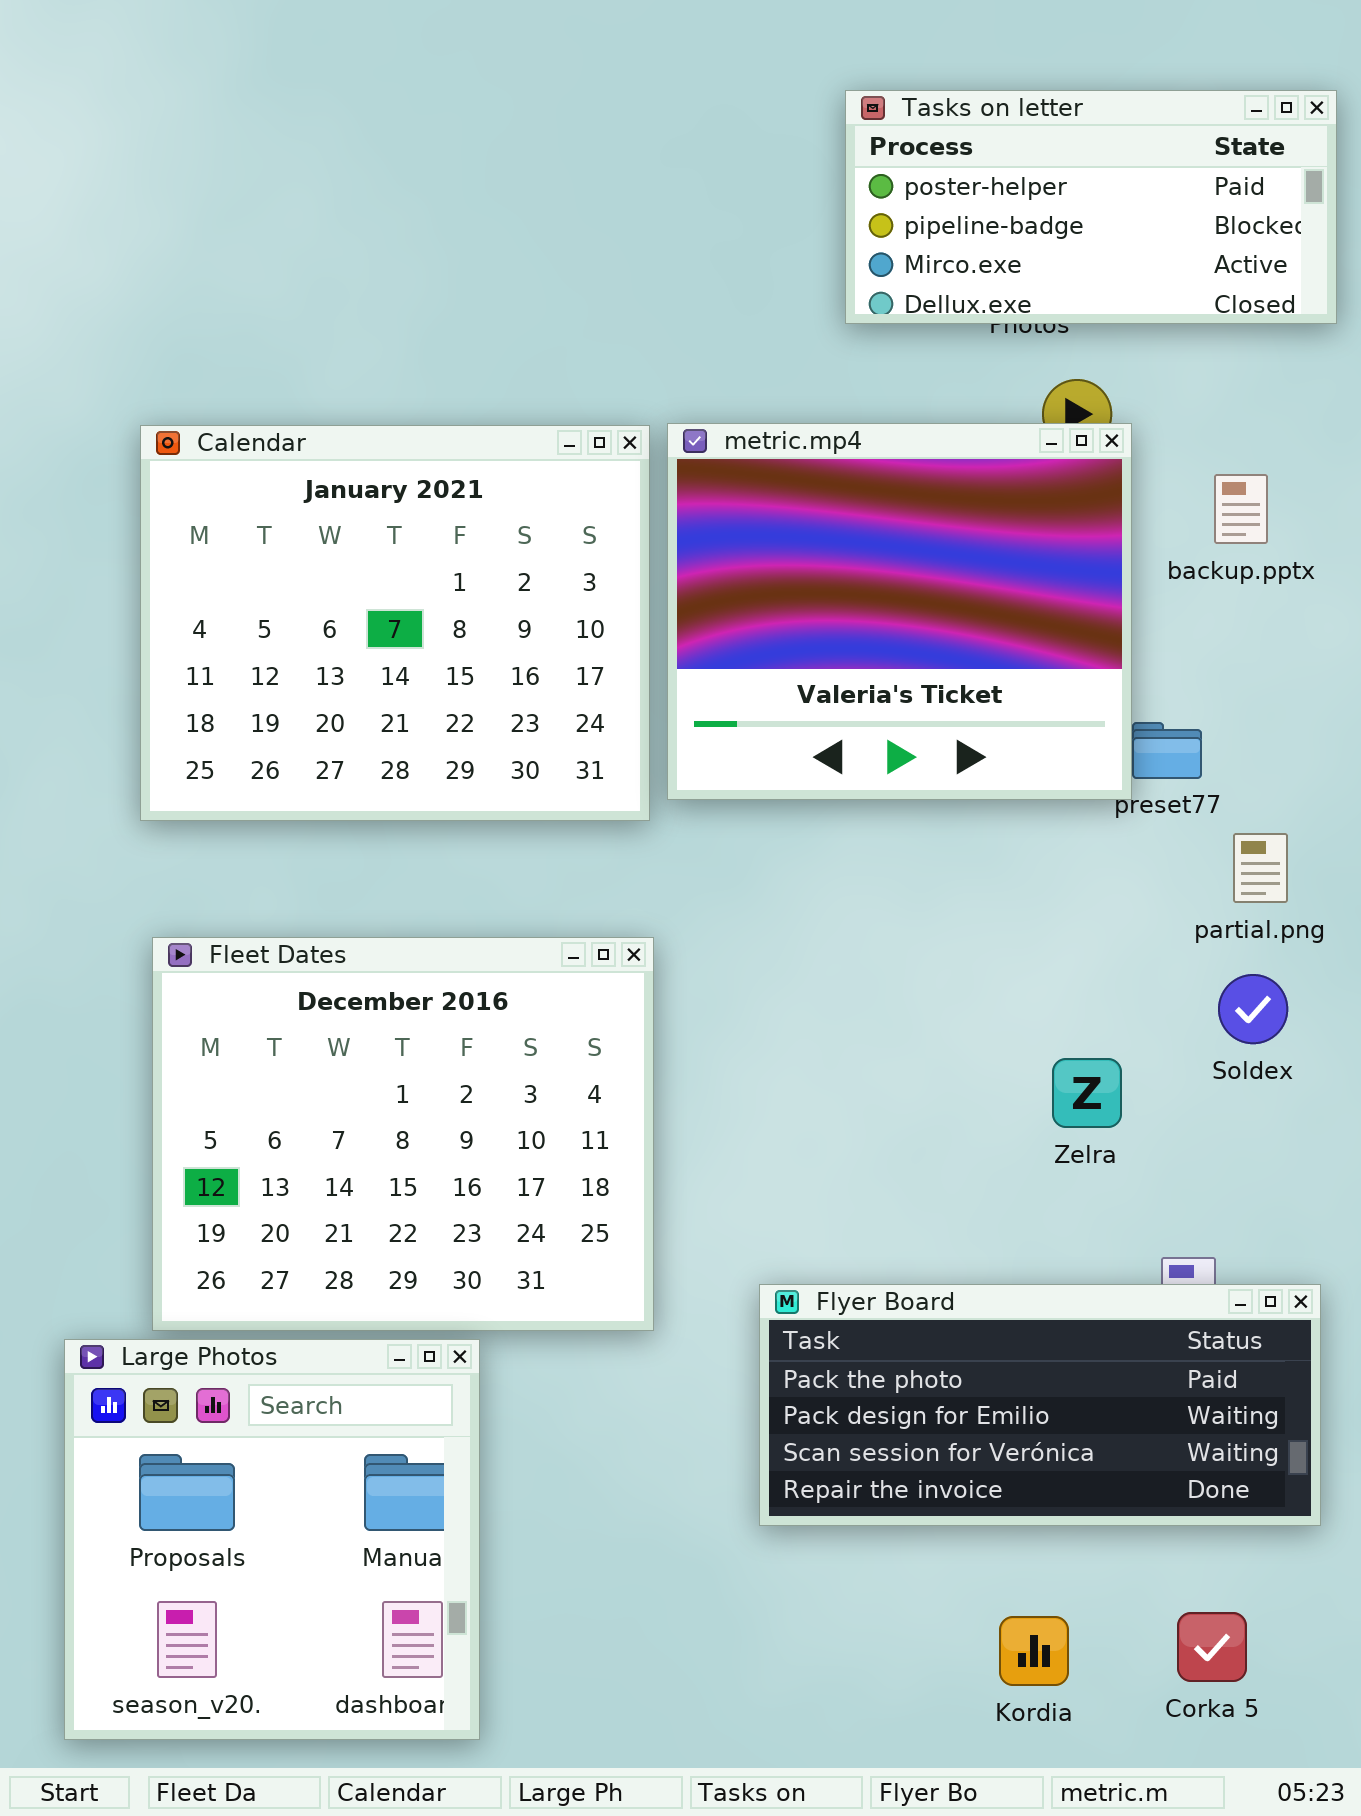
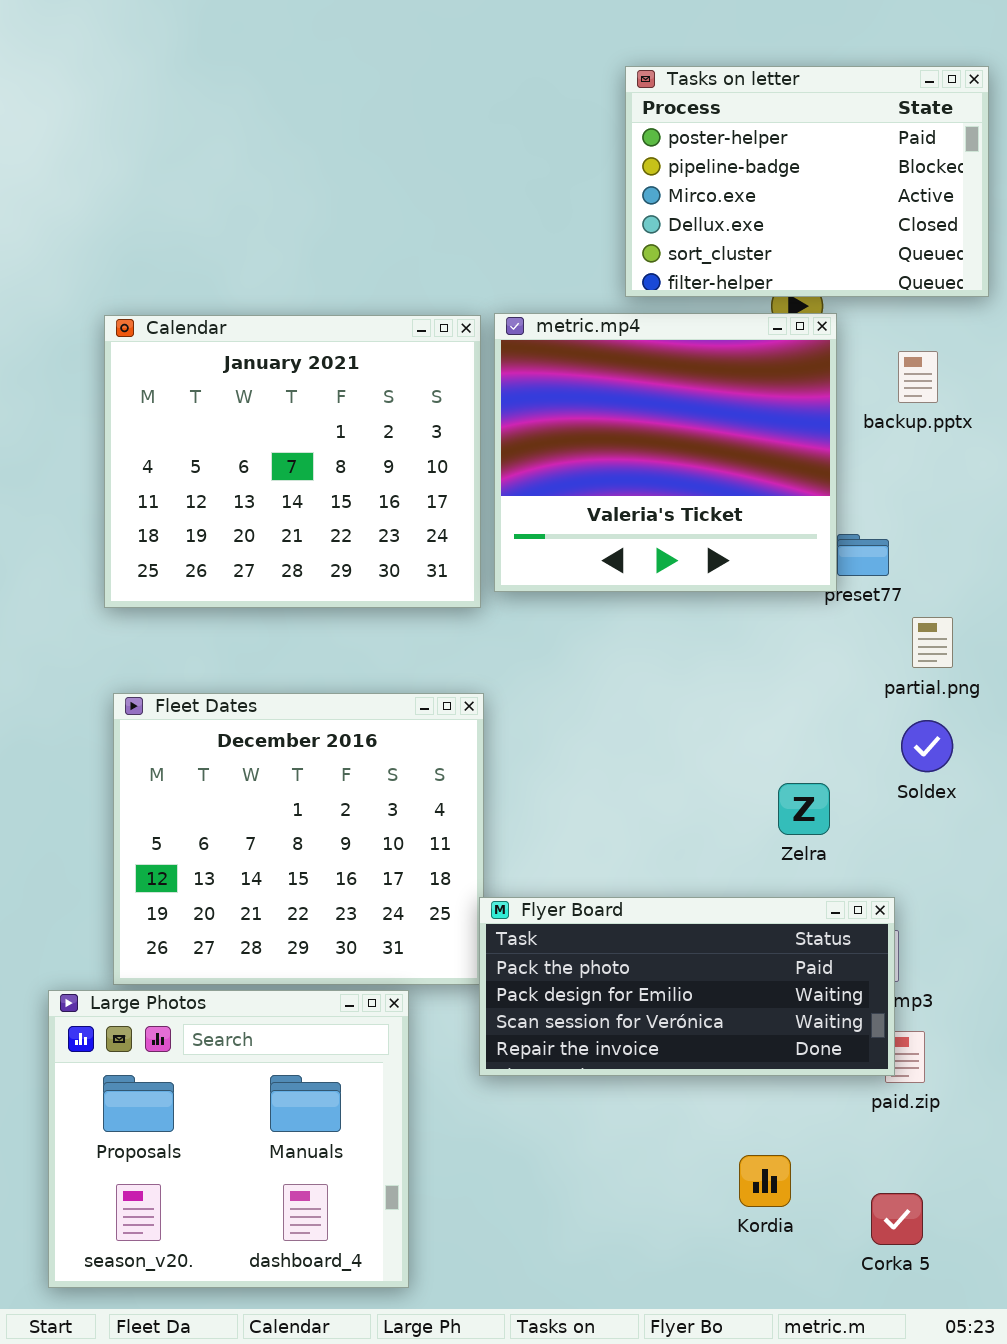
Tasks on letter: [845,90,1337,324] -> [625,66,989,297], resized
Flyer Board: [759,1284,1321,1526] -> [479,897,895,1076], moved
Large Photos: [64,1339,480,1740] -> [48,990,409,1288], resized
Kordia: [999,1616,1069,1686] -> [739,1155,791,1207], moved

